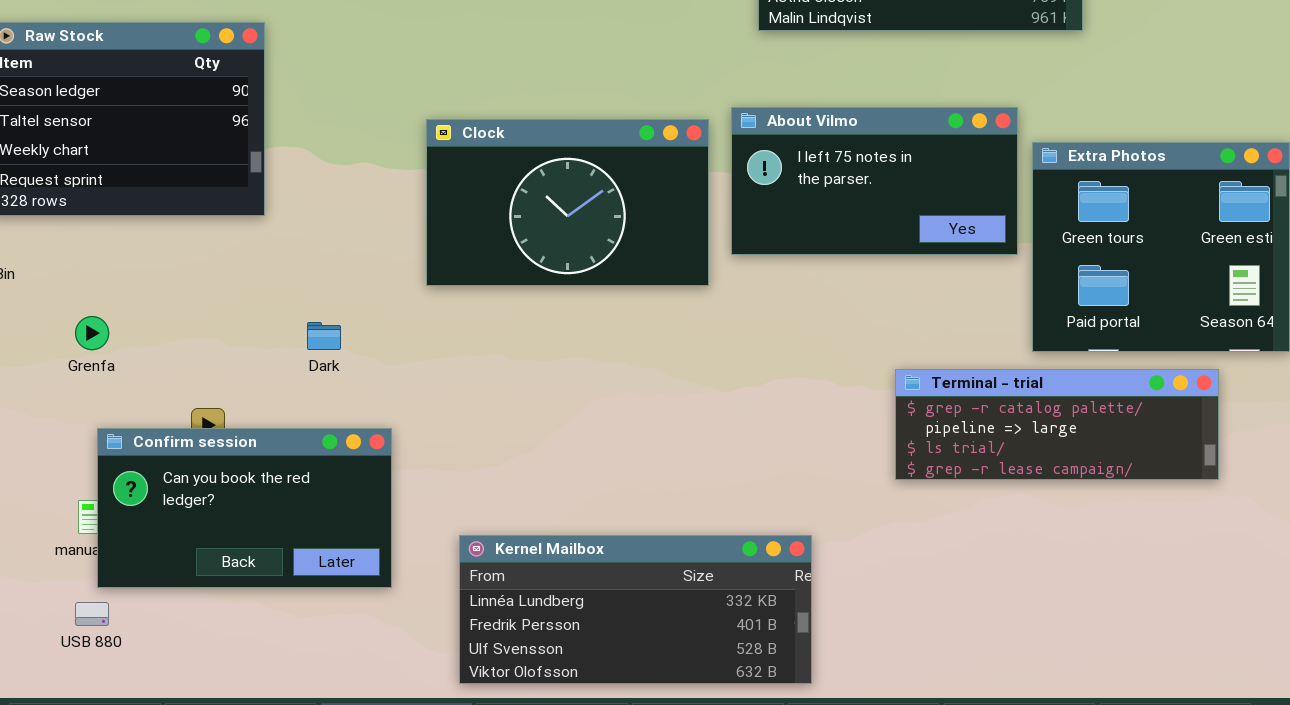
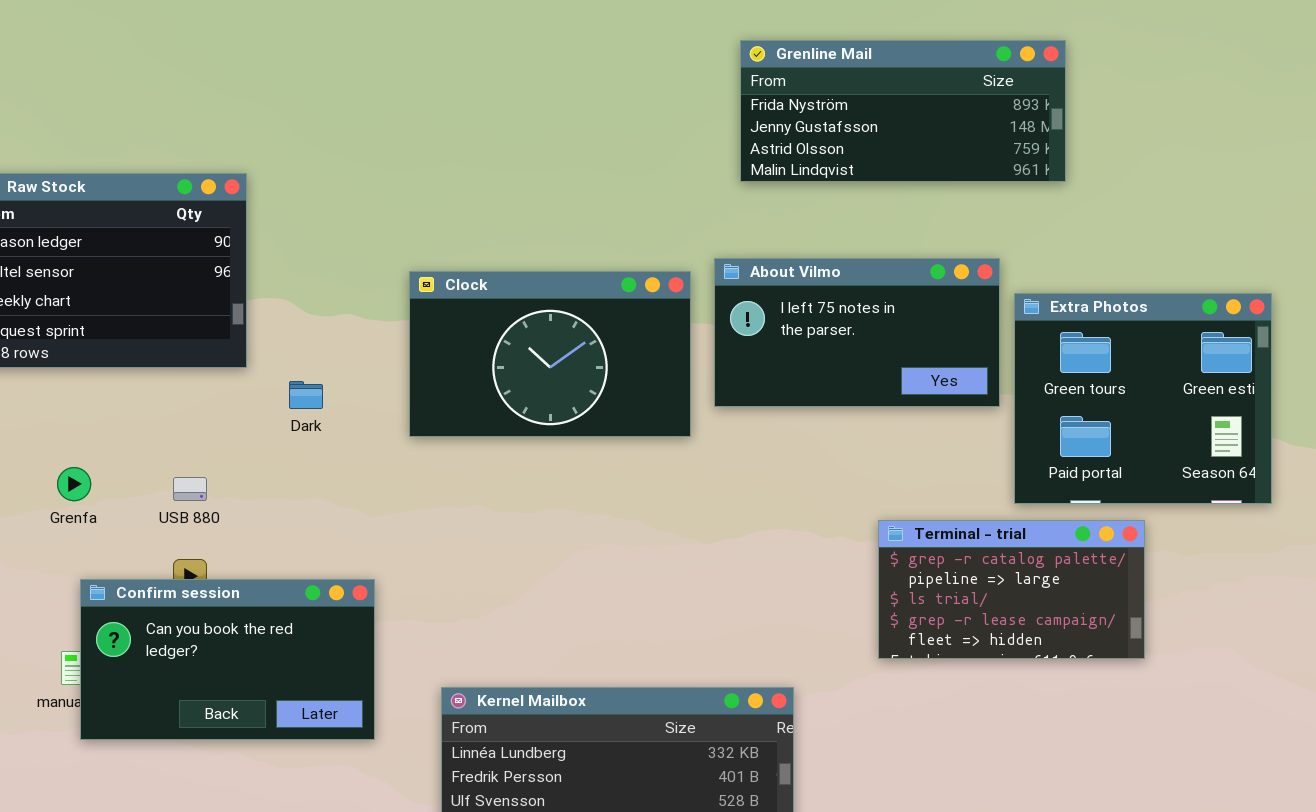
Dark: [307,322,341,350] -> [289,381,323,409], moved
Terminal - trial: [895,369,1219,480] -> [878,520,1145,659], resized
USB 880: [75,602,109,626] -> [173,477,207,501], moved

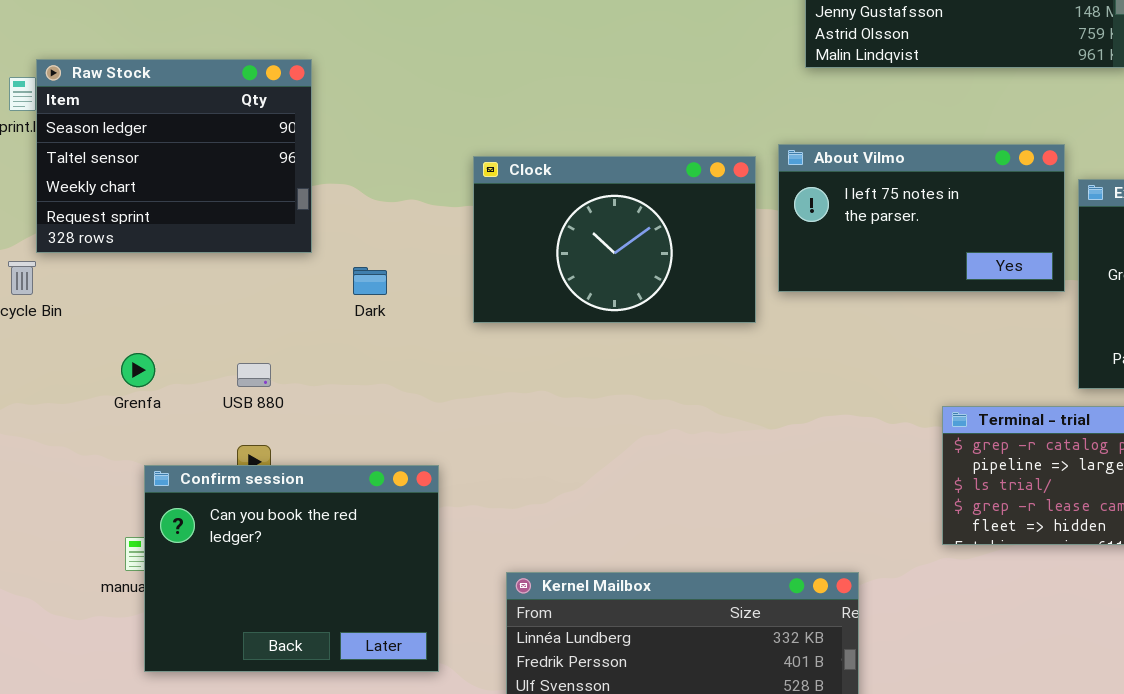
Confirm session: [80,579,375,740] -> [144,465,439,672], resized

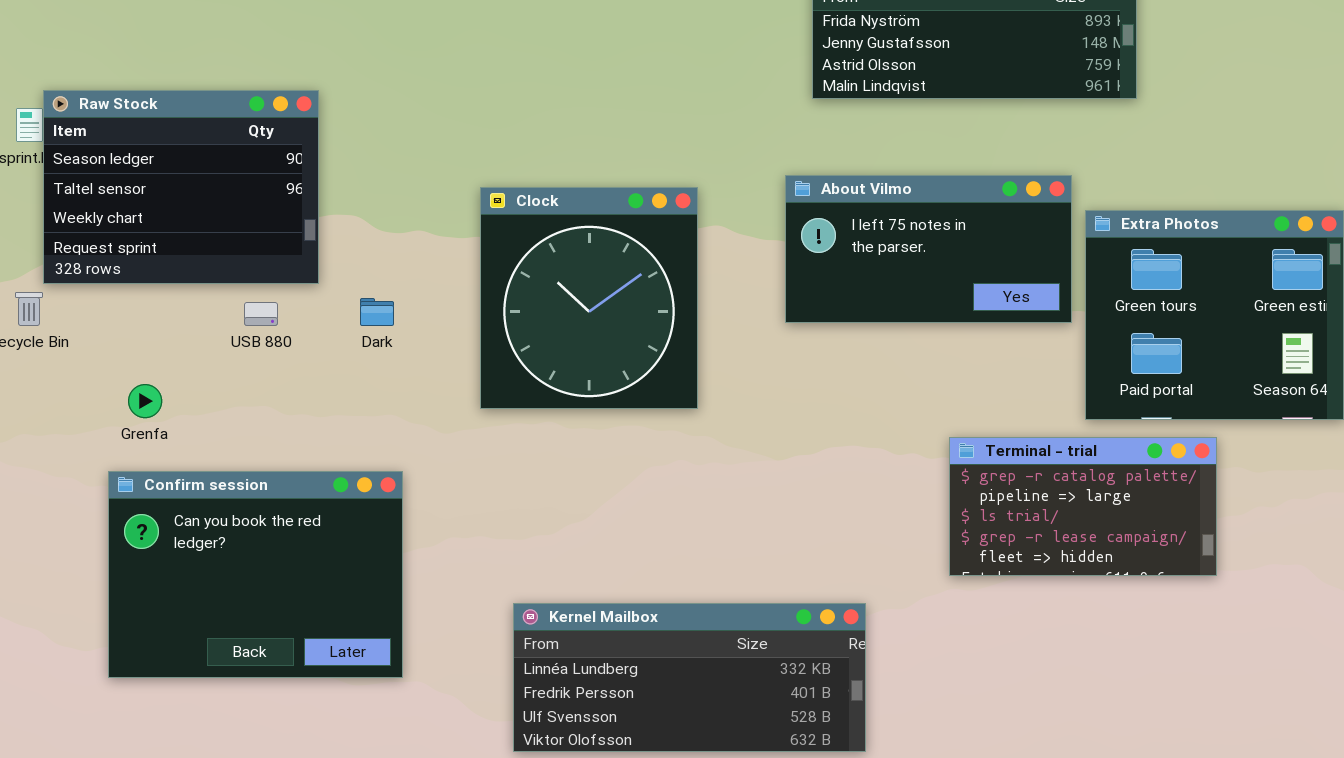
Clock: [473,156,756,323] -> [480,187,698,409], resized
USB 880: [237,363,271,387] -> [244,302,278,326], moved
Confirm session: [144,465,439,672] -> [108,471,403,678], moved

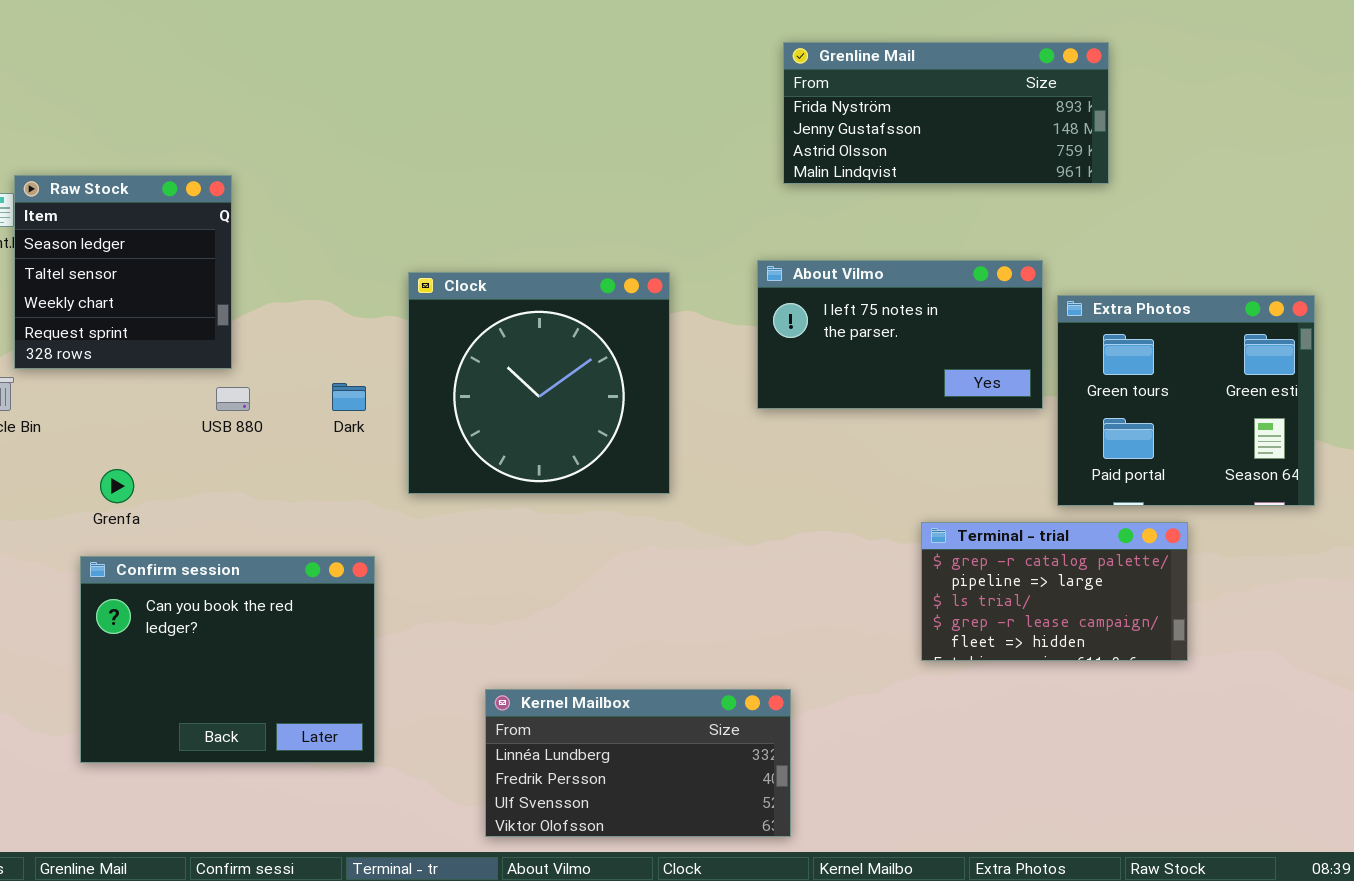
Raw Stock: [43,90,319,284] -> [14,175,232,369], resized
Clock: [480,187,698,409] -> [408,272,670,494], resized
Kernel Mailbox: [513,603,866,752] -> [485,689,791,837], resized

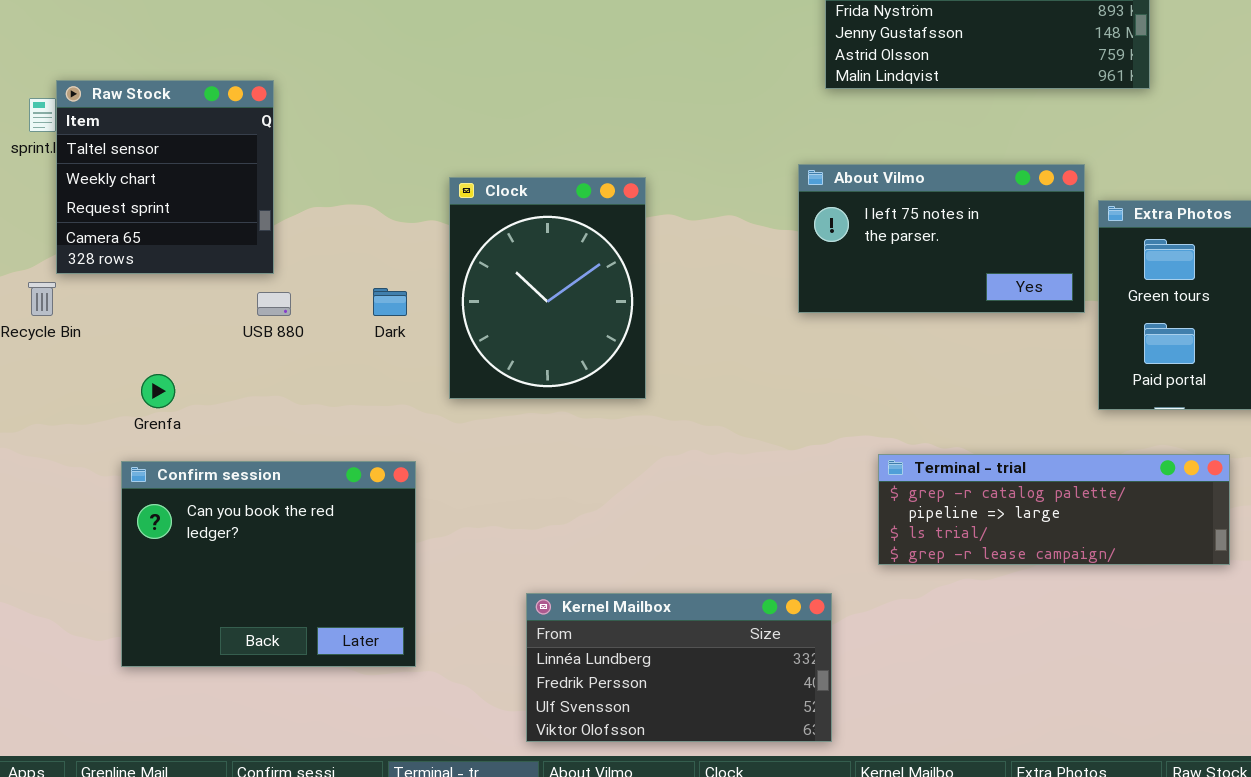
Raw Stock: [14,175,232,369] -> [56,80,274,274], scrolled down 1 row
Clock: [408,272,670,494] -> [449,177,646,399], resized
Terminal - trial: [921,522,1188,661] -> [878,454,1230,565], resized

